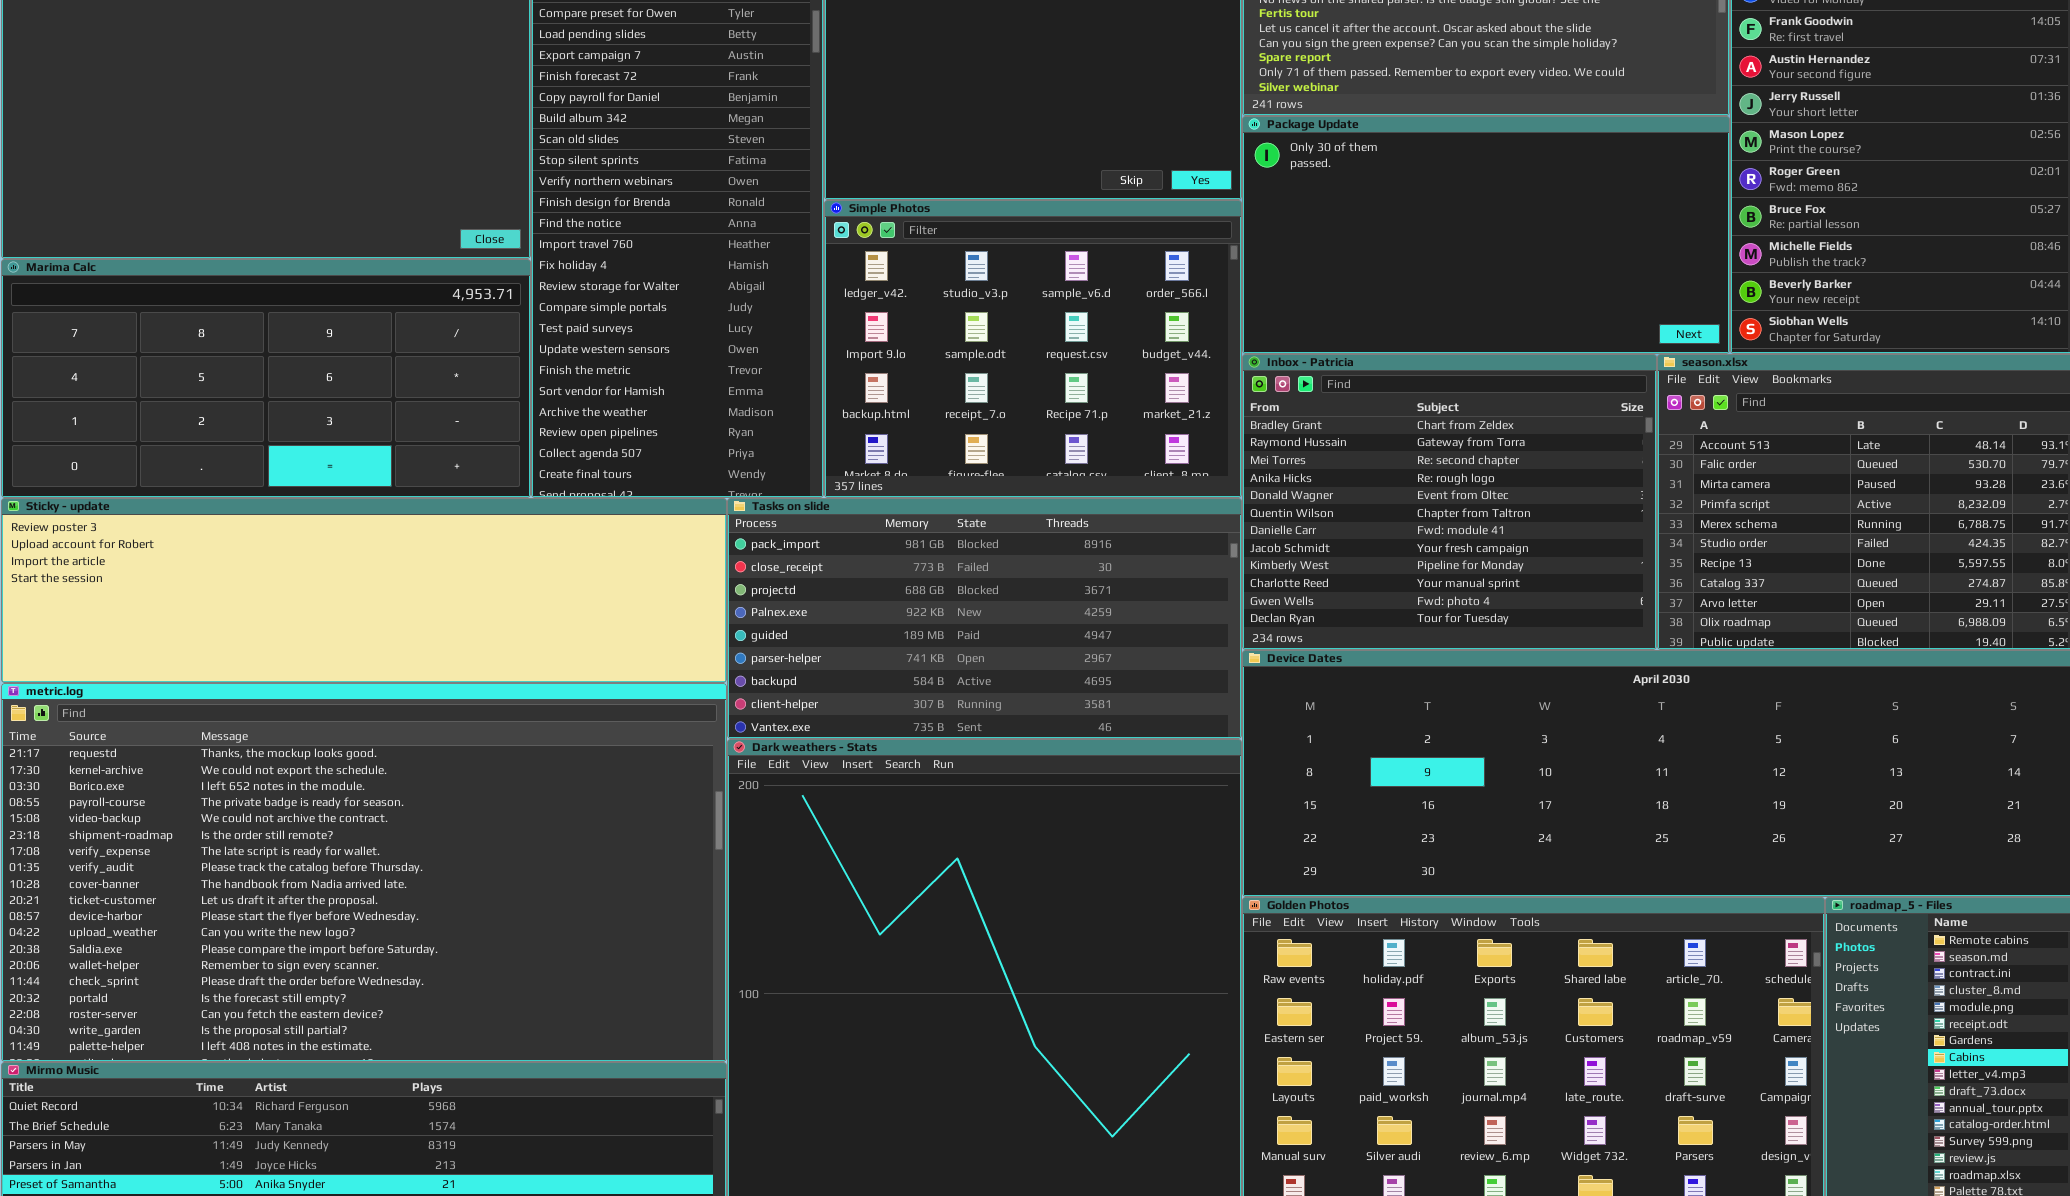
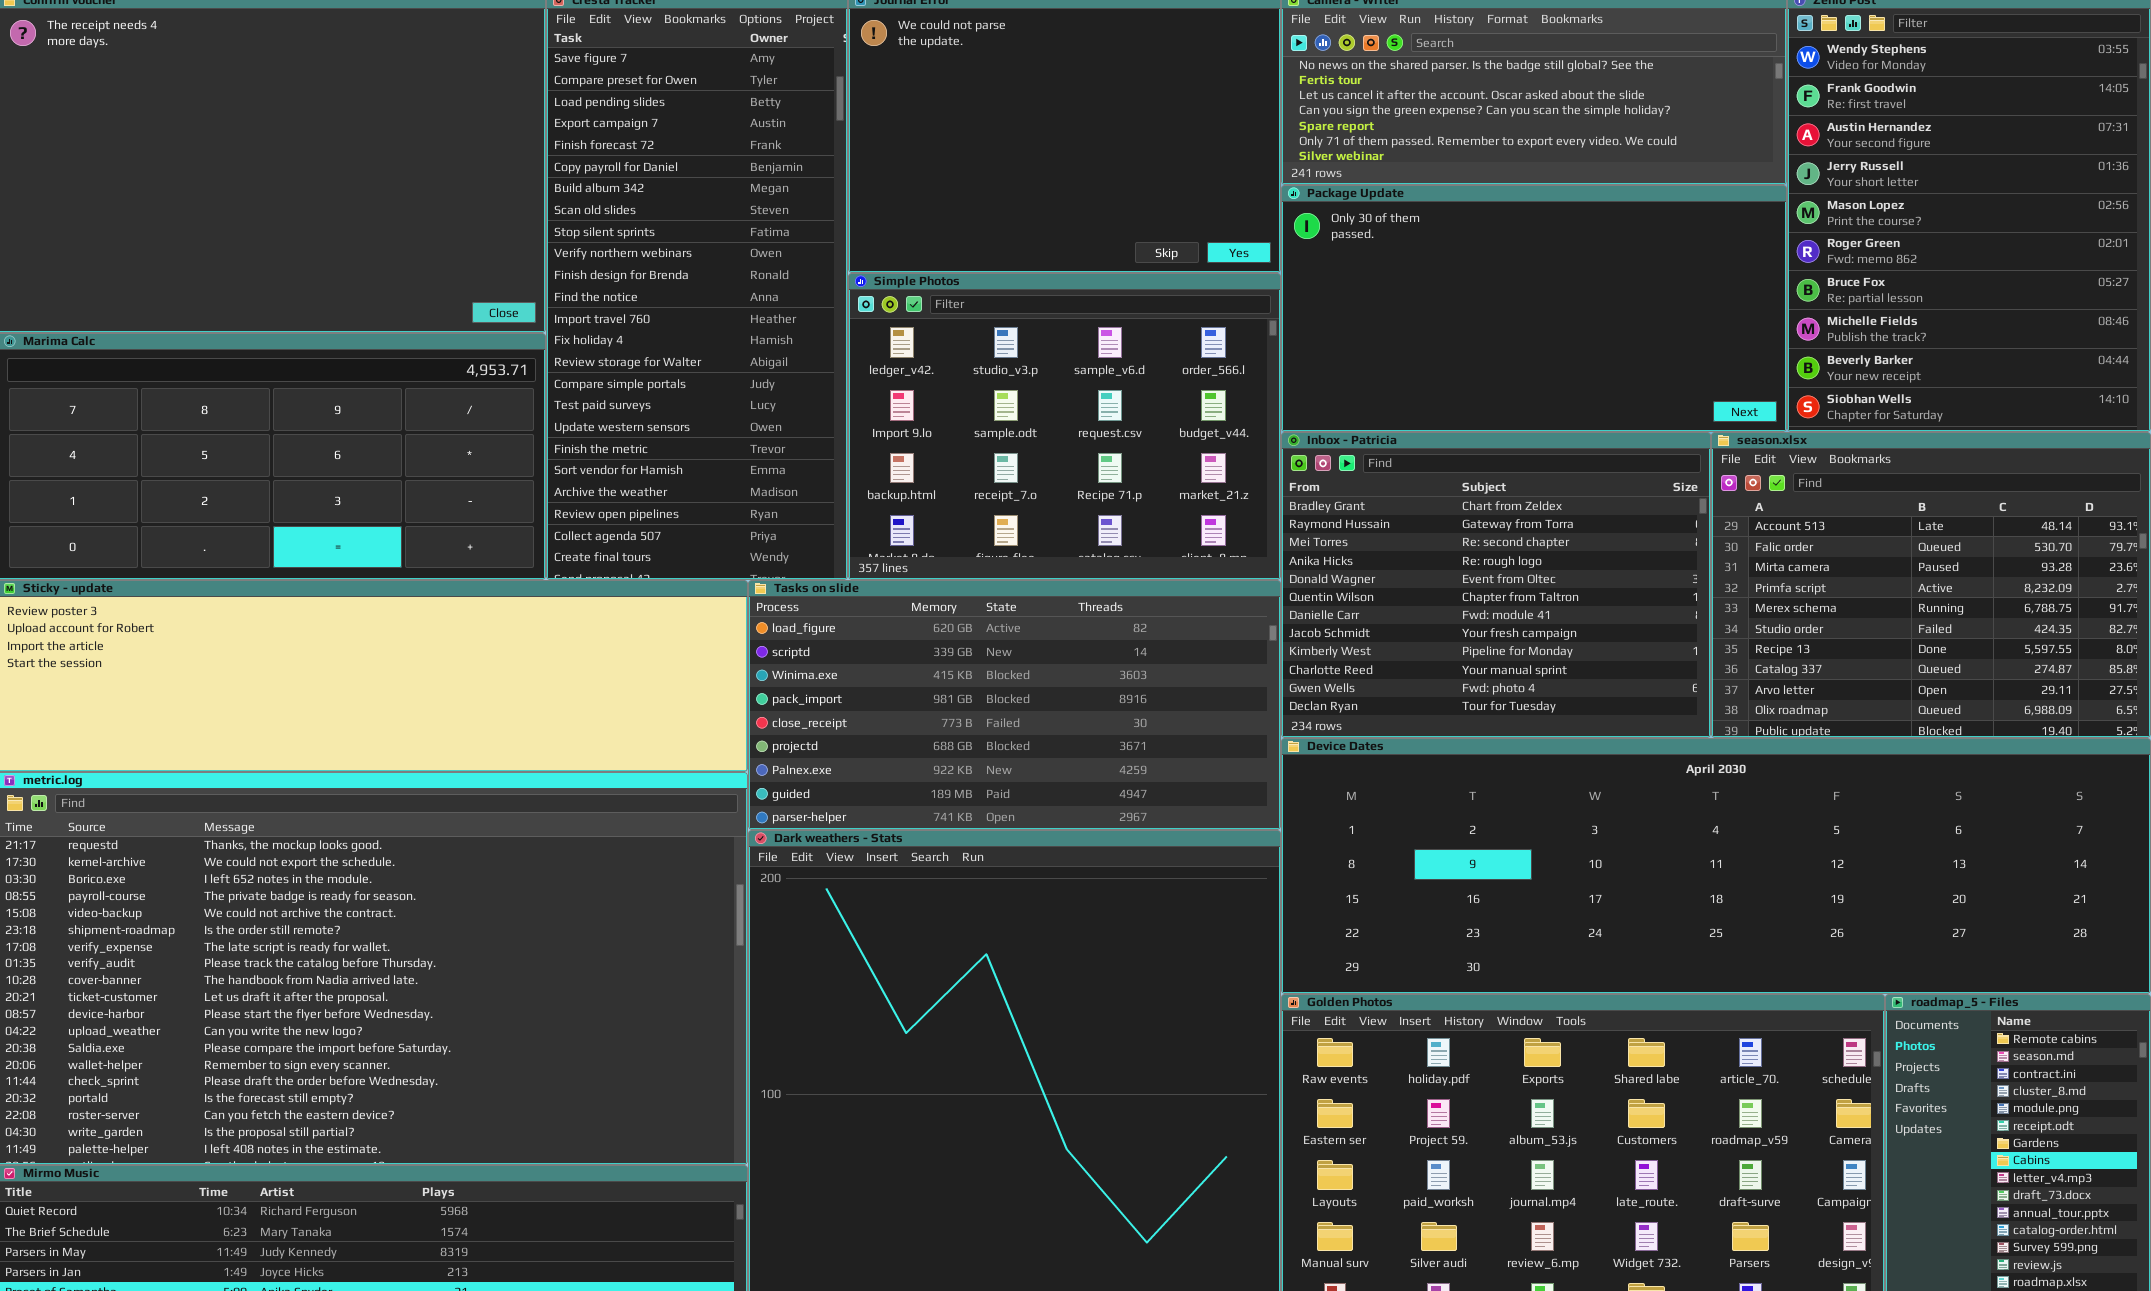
Tasks on slide: [727,498,1242,739] -> [748,580,1281,830], scrolled up 3 rows

